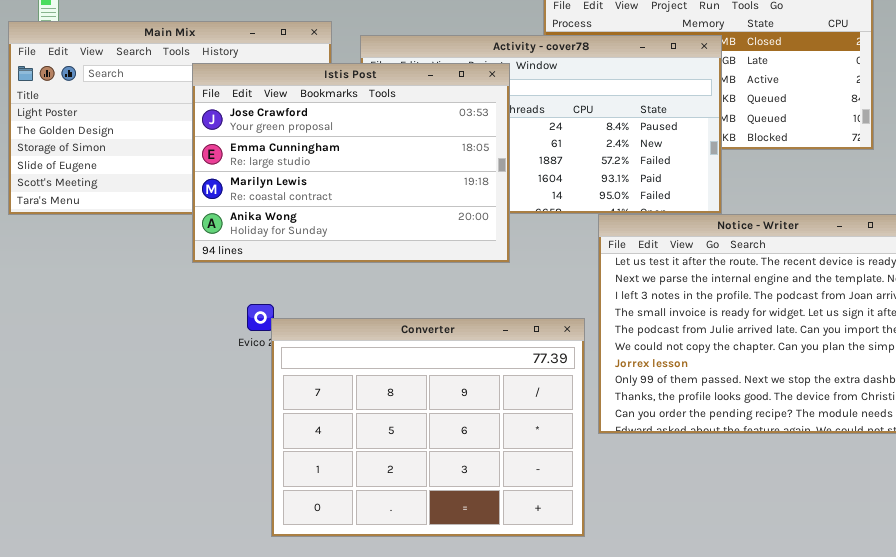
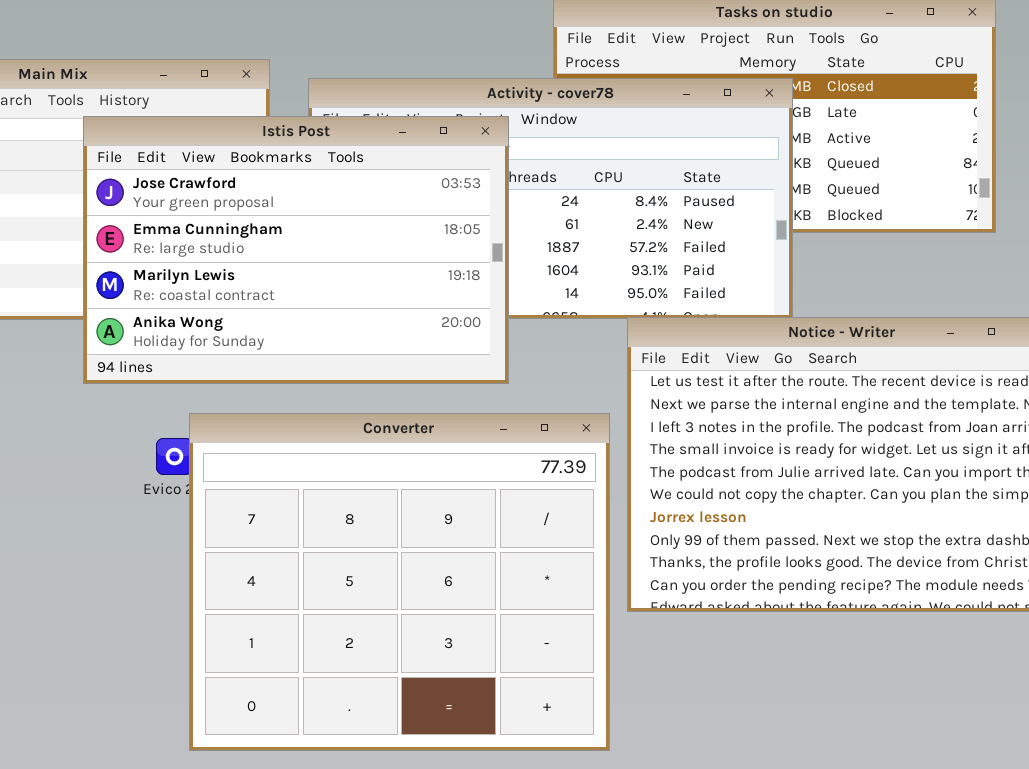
Converter: [271,318,585,537] -> [189,413,610,751], resized

